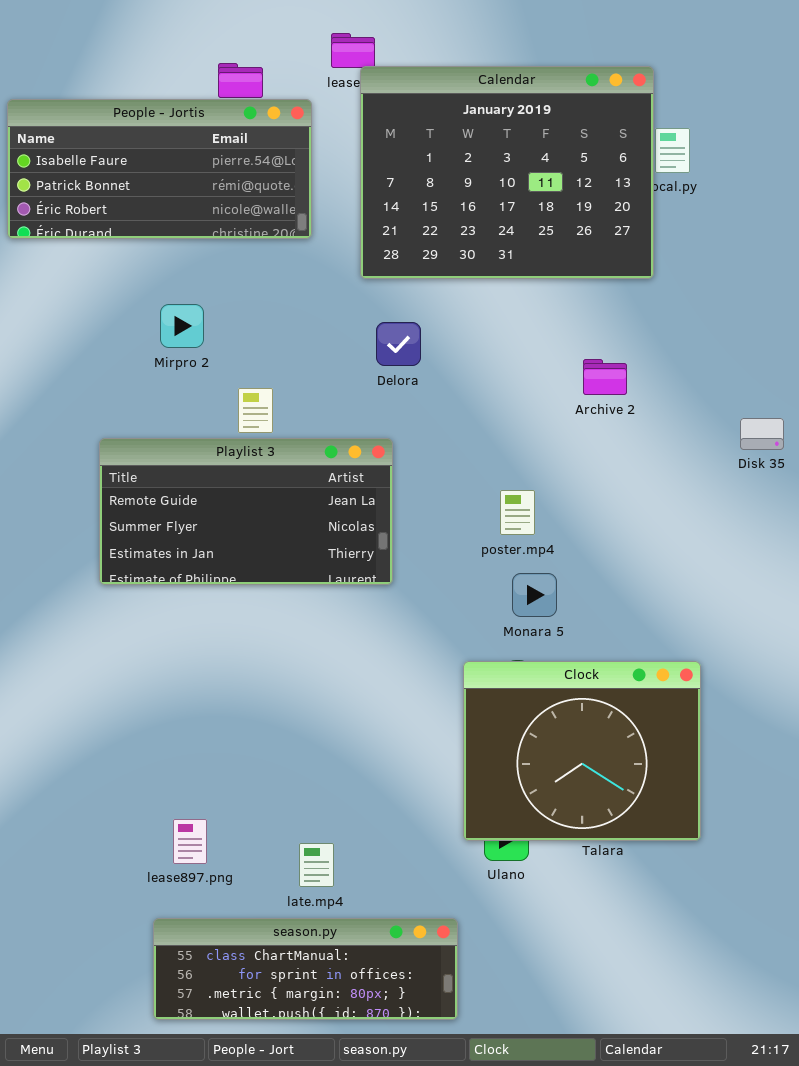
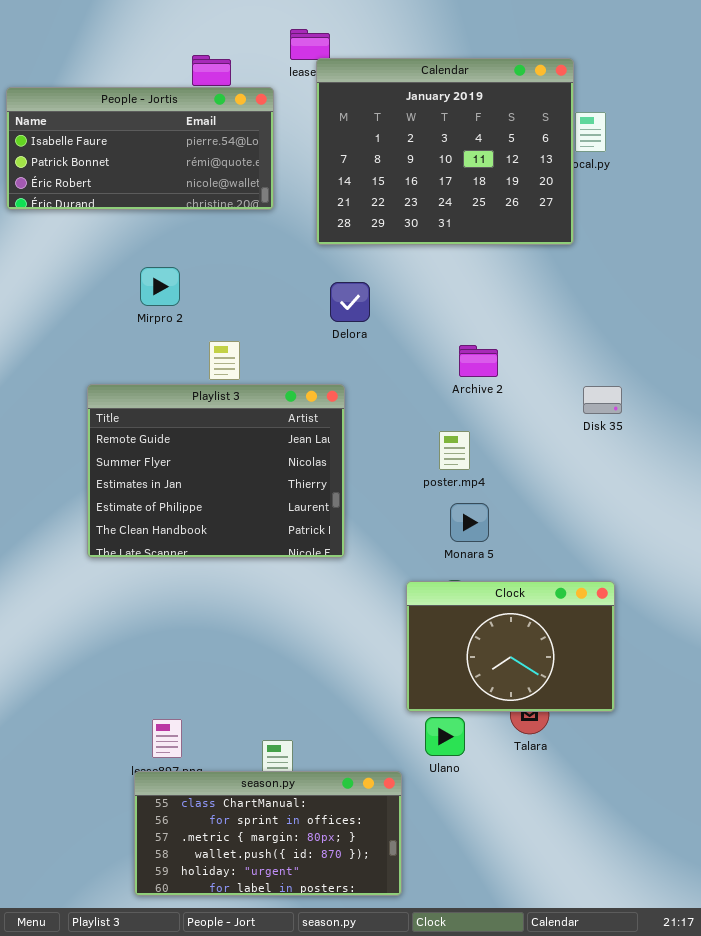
Archive 2: [583,359,627,395] -> [459,345,498,377], moved
Disk 35: [740,418,784,450] -> [583,386,622,414], moved
Playlist 3: [99,438,393,585] -> [87,384,345,558], resized
Clock: [463,661,701,841] -> [406,581,615,712], resized
season.py: [153,918,458,1020] -> [134,771,402,896], resized

